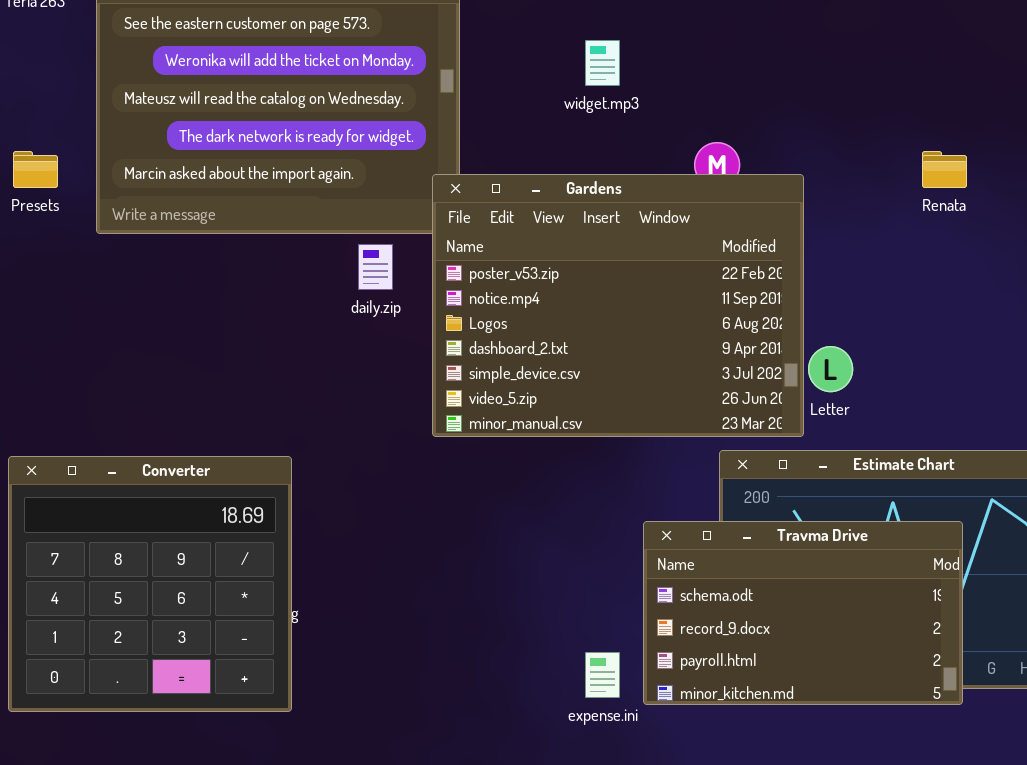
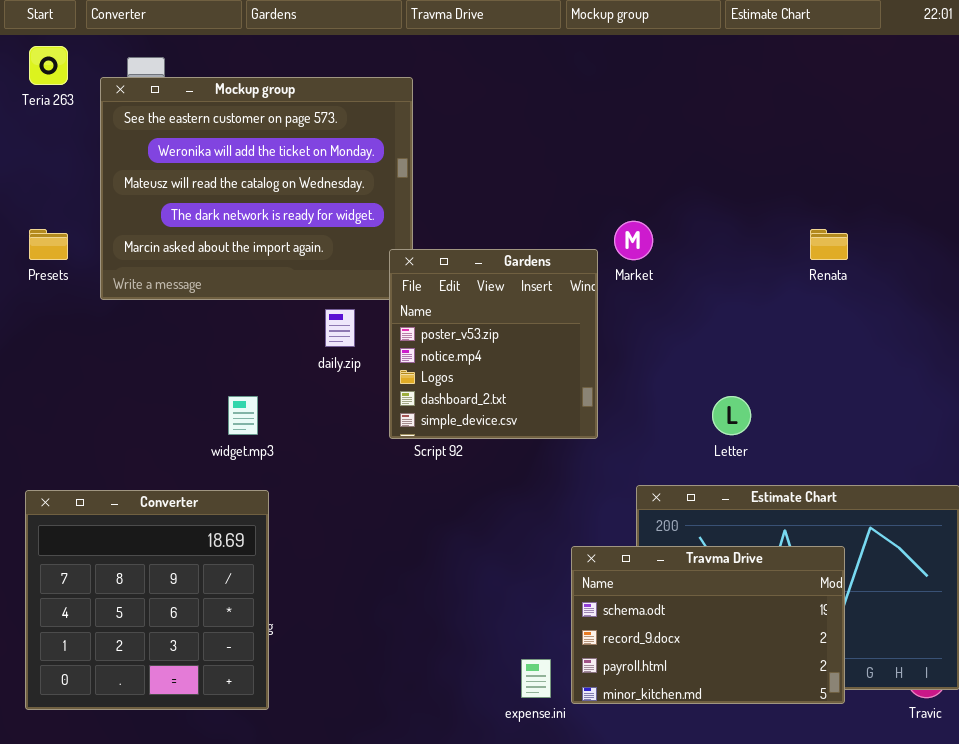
widget.mp3: [585,40,620,86] -> [228,396,258,435], moved
Gardens: [432,174,804,437] -> [389,249,598,439], resized

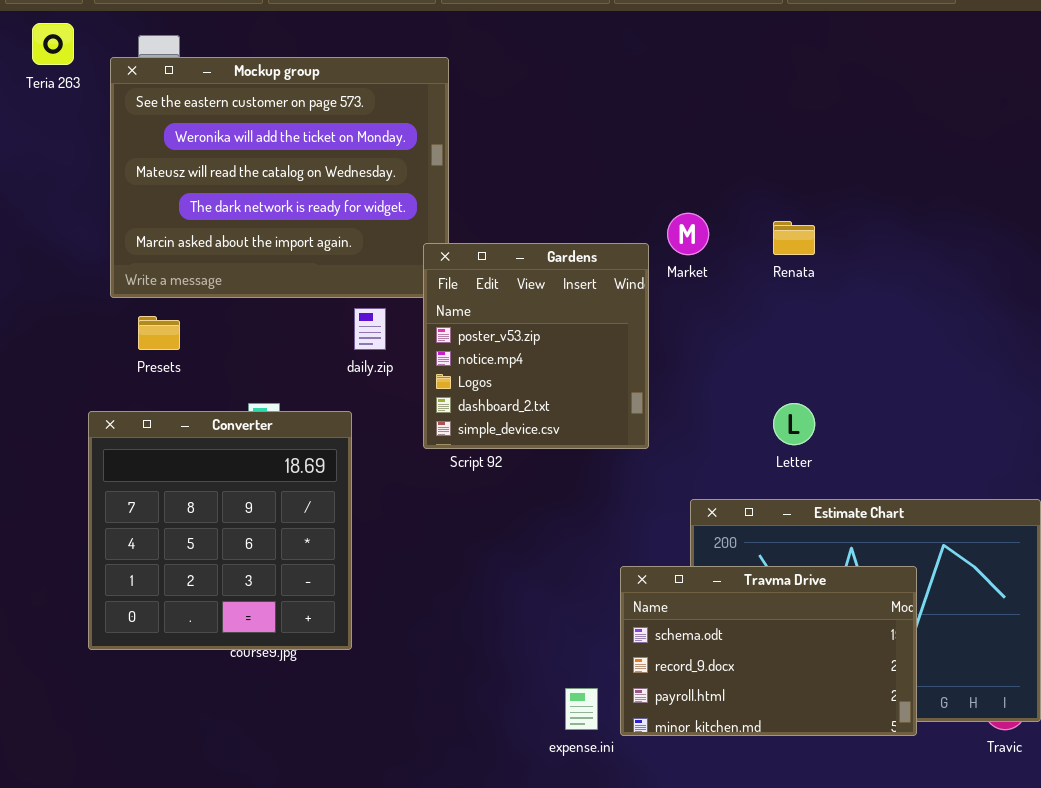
Presets: [29,229,68,260] -> [138,316,180,350], moved
Renata: [810,229,848,260] -> [773,221,815,255], moved
Converter: [25,490,269,710] -> [88,411,352,650], moved

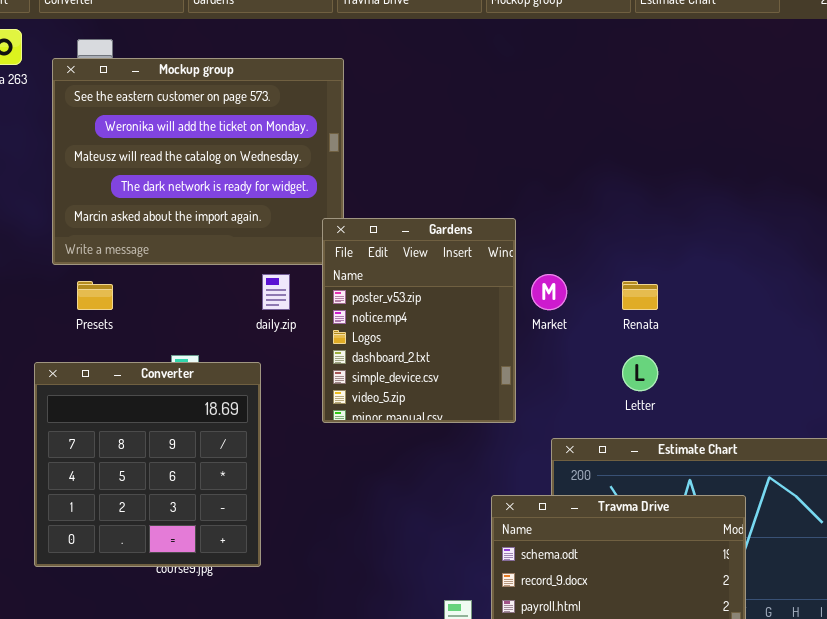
Market: [667,213,709,255] -> [531,274,567,310], moved
Renata: [773,221,815,255] -> [622,281,658,310], moved
Gardens: [423,243,649,449] -> [322,218,516,423], resized

